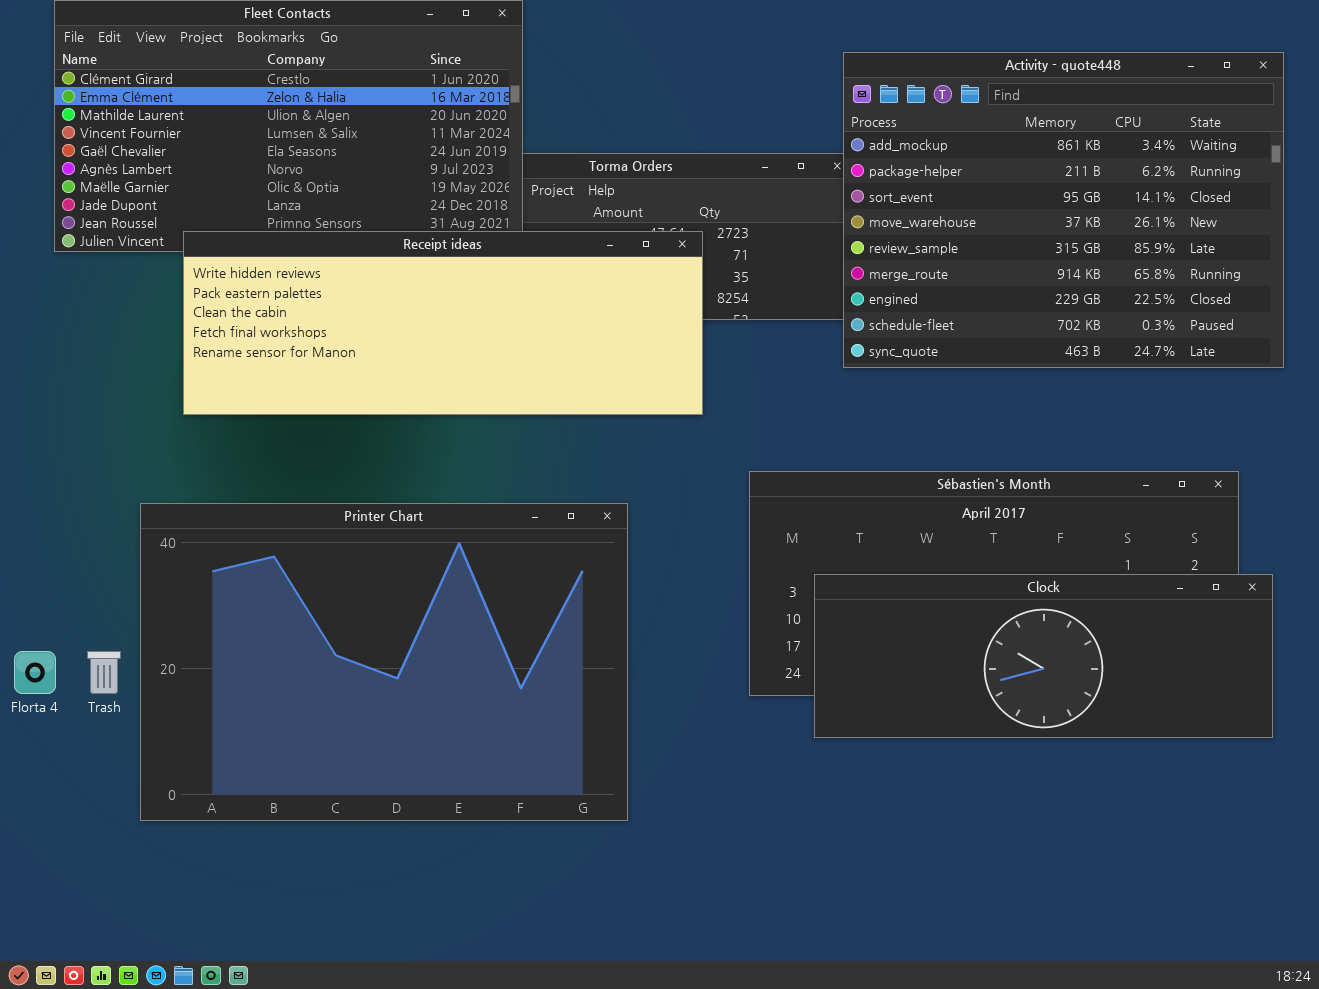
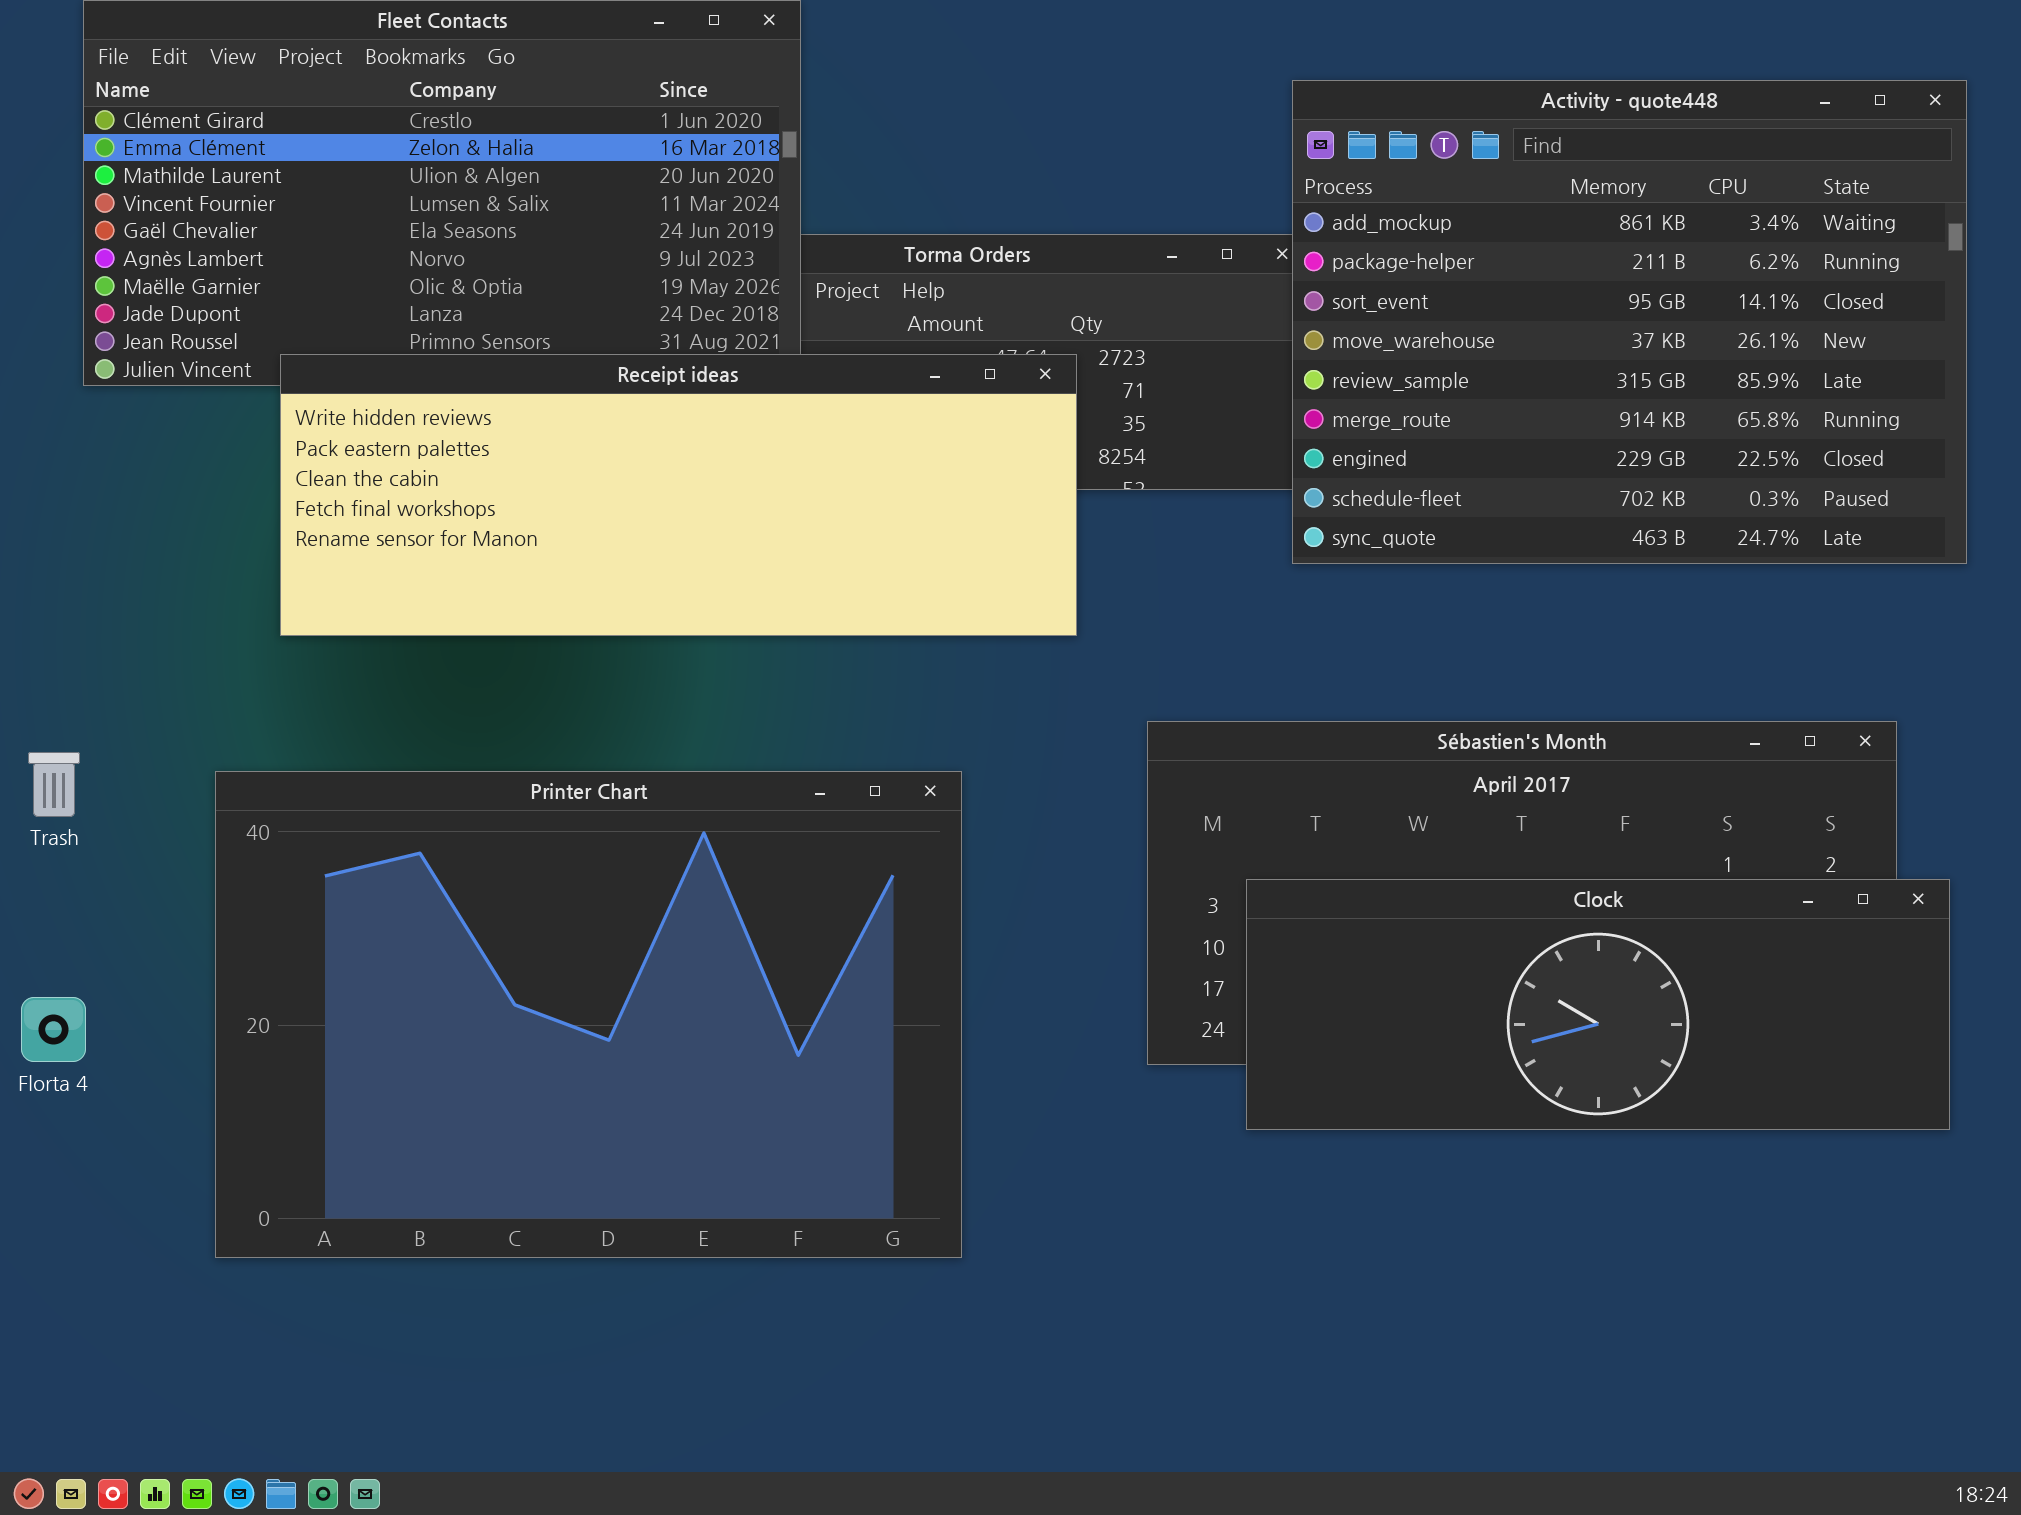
Trash: [87,651,121,694] -> [28,752,80,817], moved

